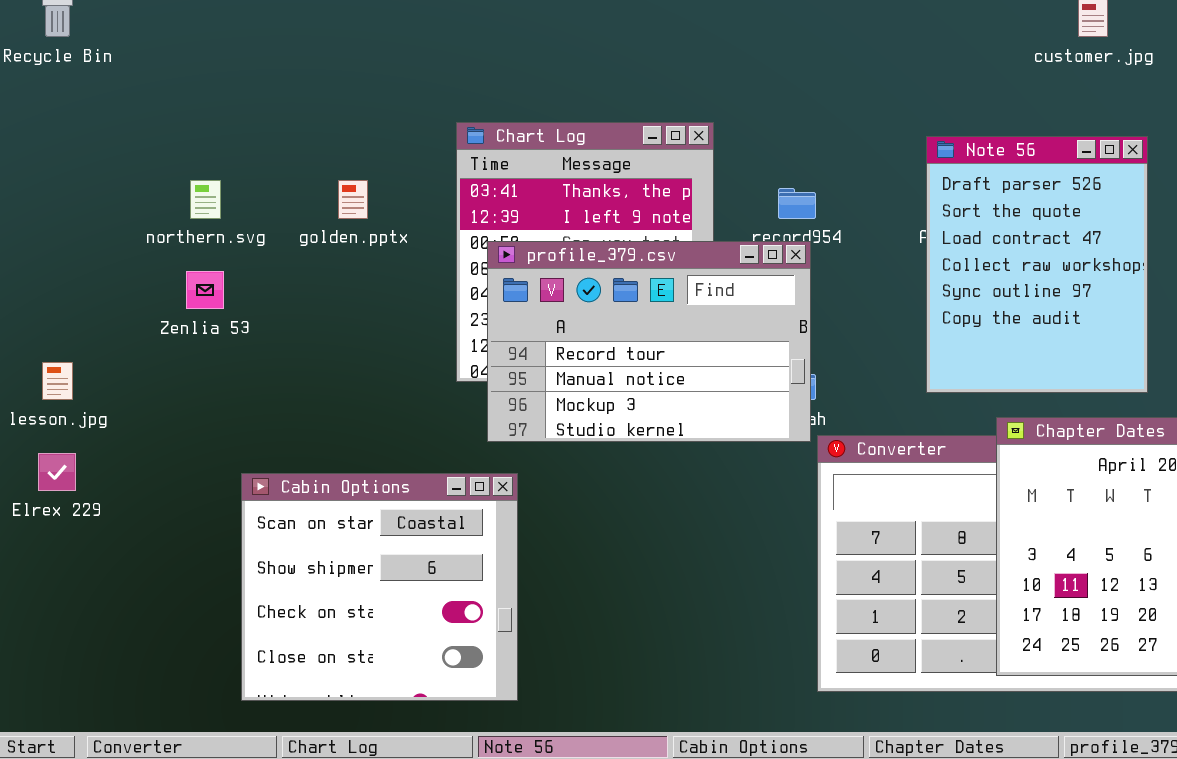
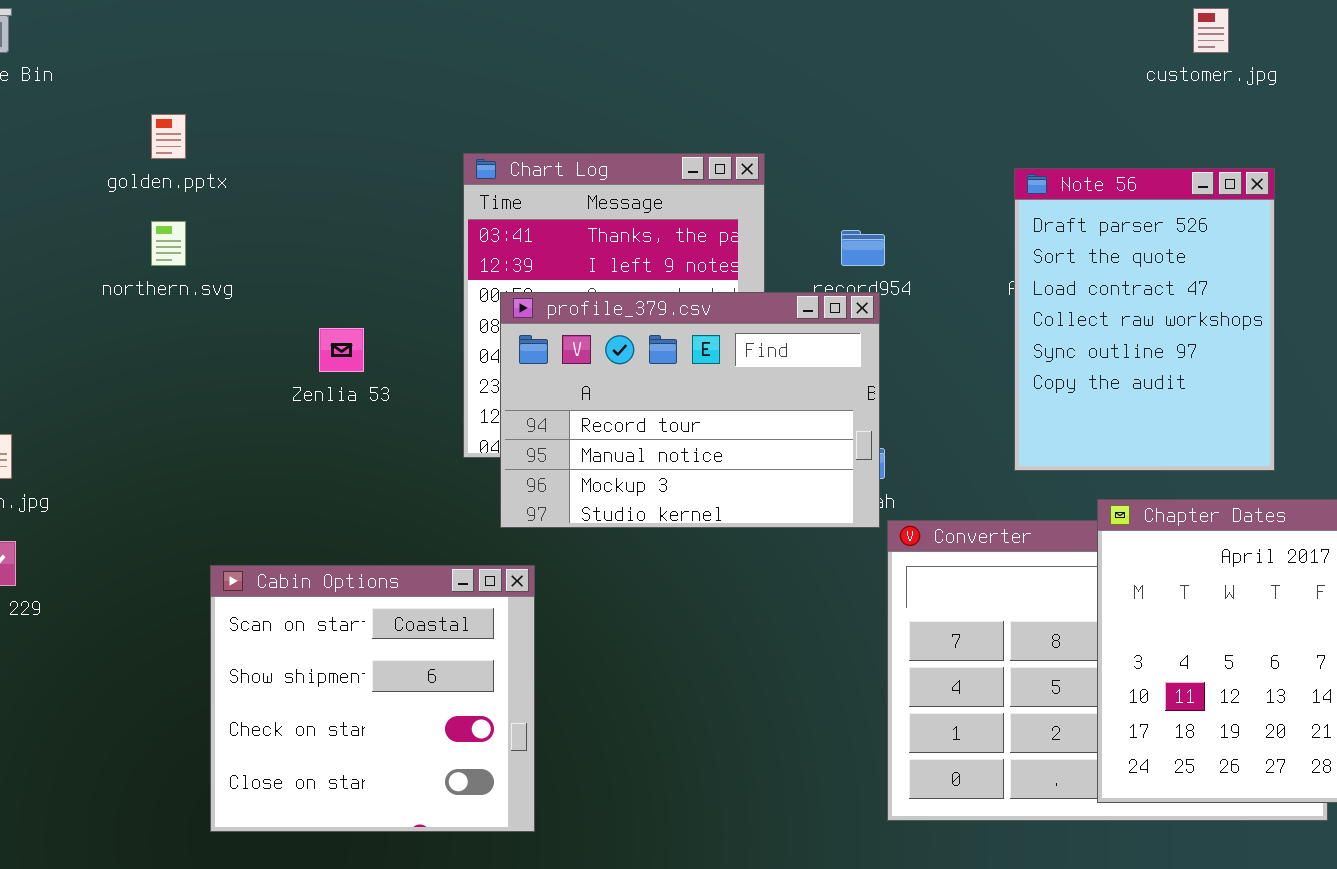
golden.pptx: [338,180,368,219] -> [151,114,186,159], moved
Zenlia 53: [186,271,224,309] -> [319,328,364,372], moved

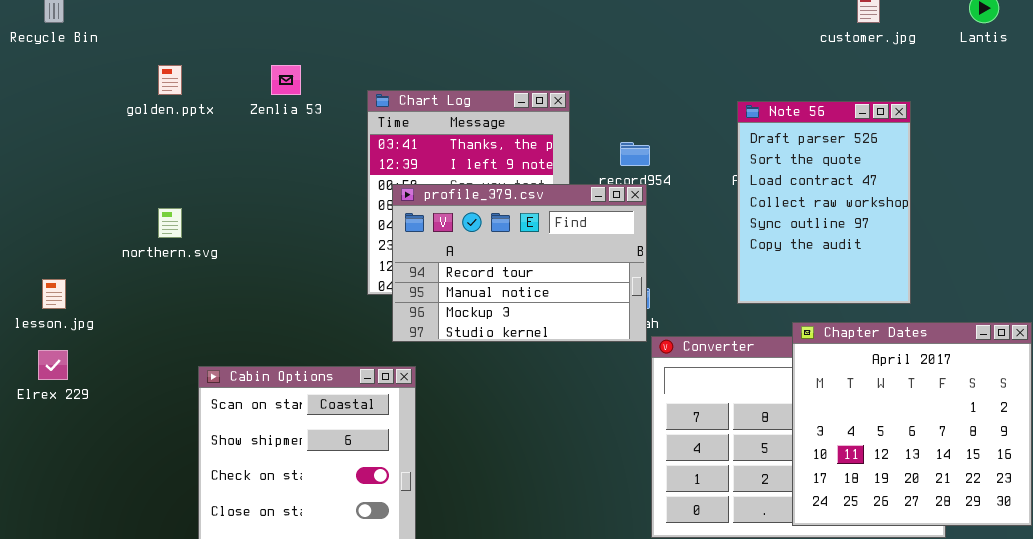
northern.svg: [151,221,186,266] -> [158,208,182,238], moved
Zenlia 53: [319,328,364,372] -> [271,65,301,95], moved

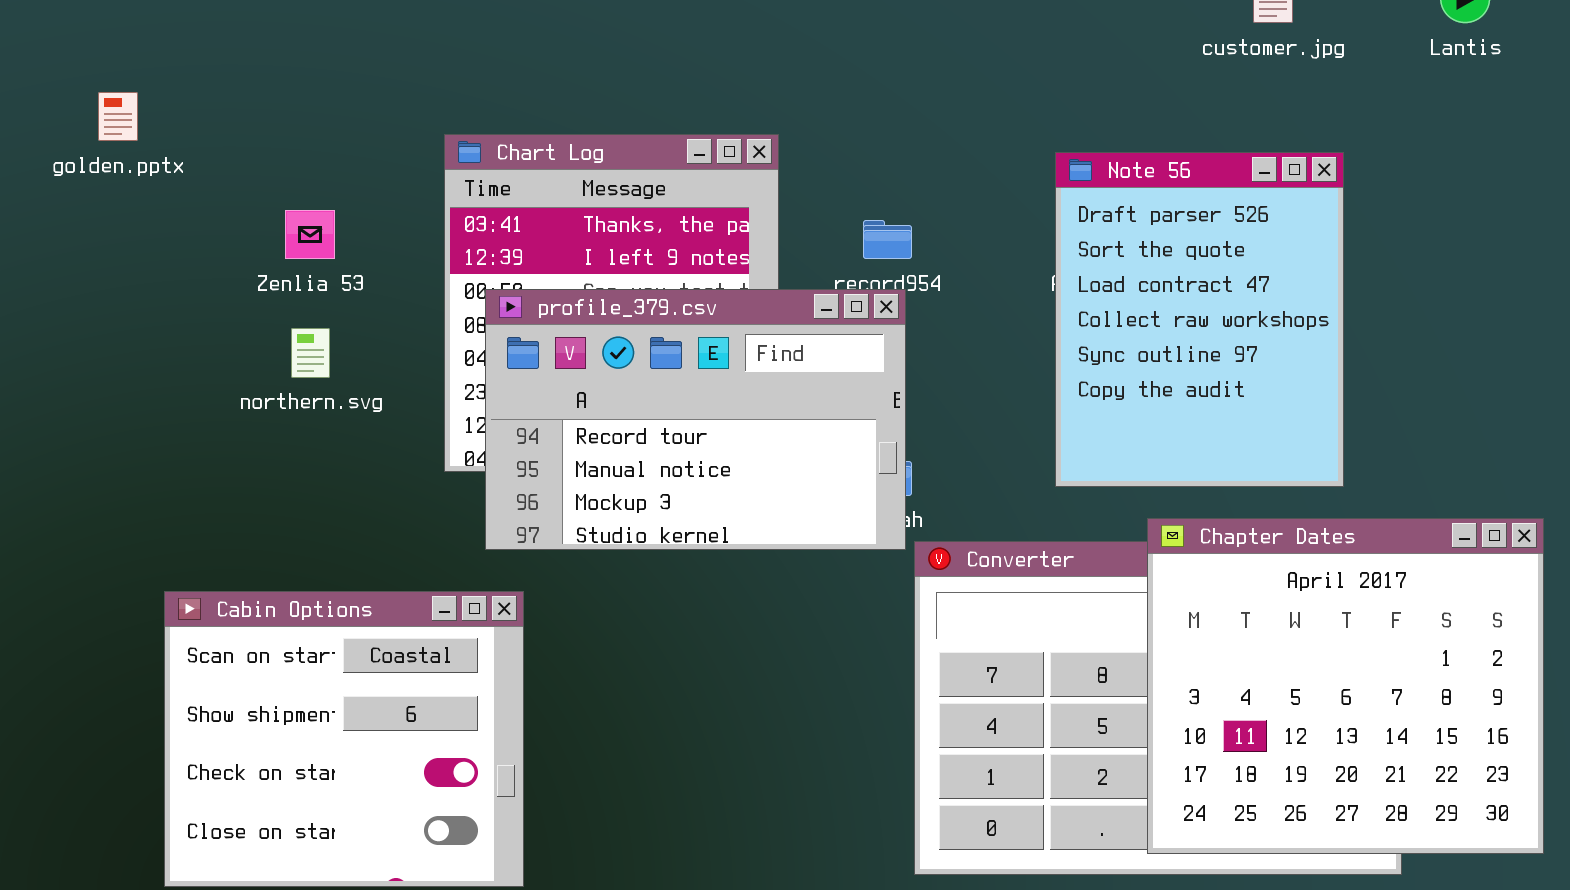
Zenlia 53: [271,65,301,95] -> [285,210,335,259], moved
northern.svg: [158,208,182,238] -> [291,328,330,378], moved

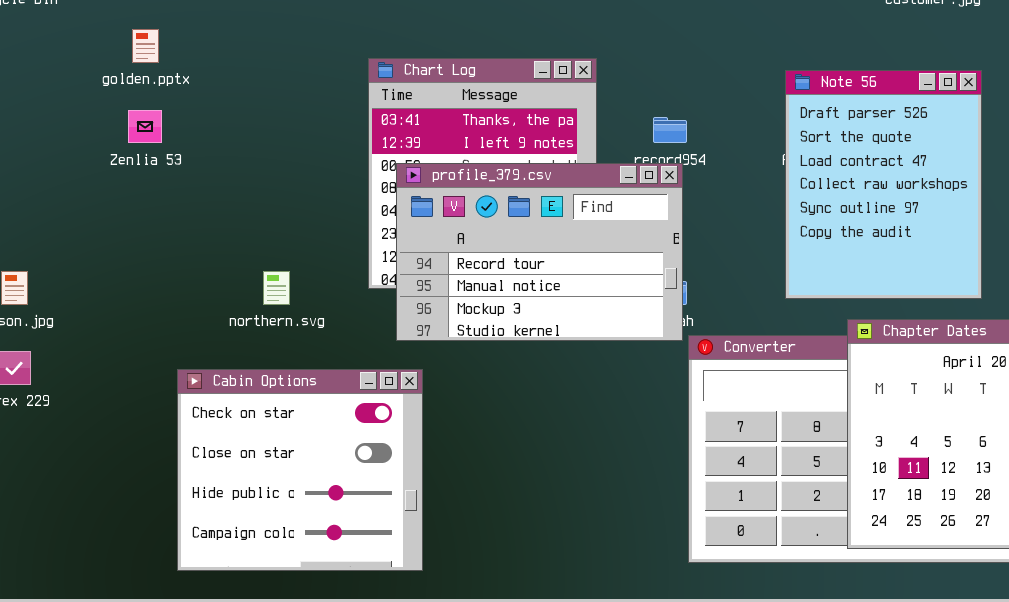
Zenlia 53: [285,210,335,259] -> [128,110,162,143], moved
northern.svg: [291,328,330,378] -> [263,271,290,305], moved
Cabin Options: [164,591,524,887] -> [177,369,423,571], scrolled down 2 rows

